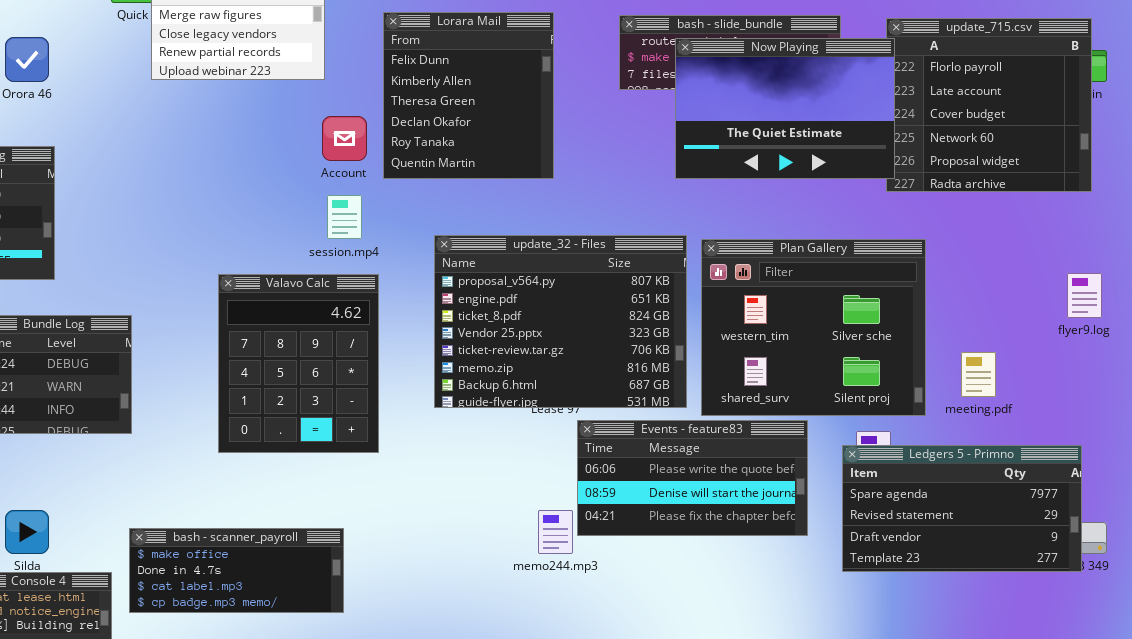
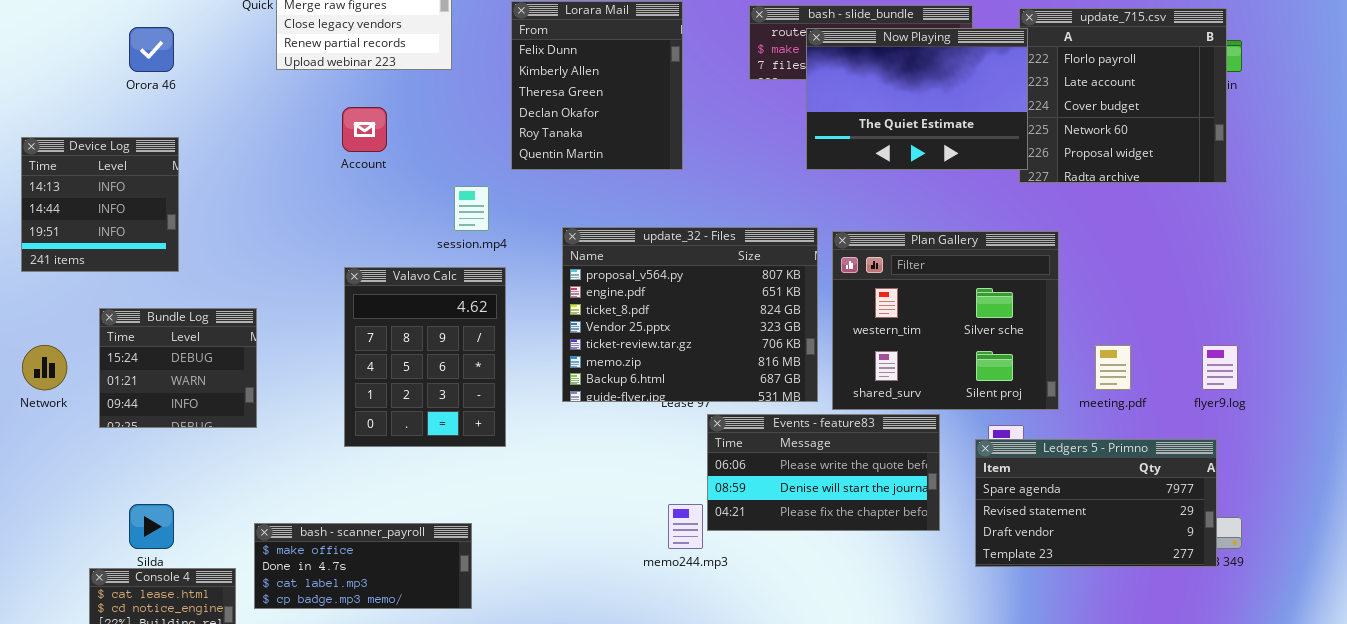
Account: [322,116,367,161] -> [342,107,387,152], moved
flyer9.log: [1067,273,1102,318] -> [1202,345,1238,390], moved

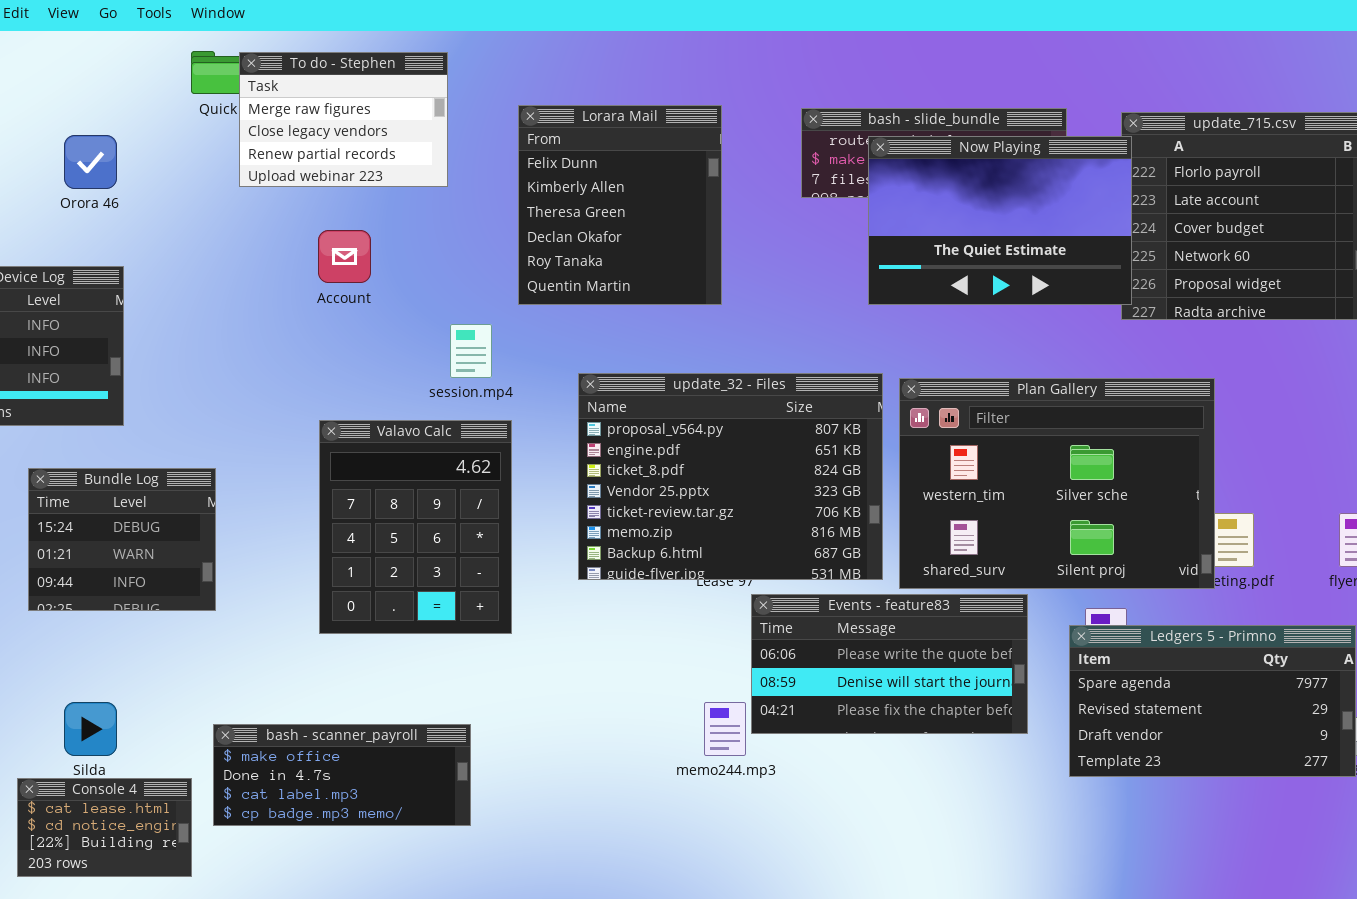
Plan Gallery: [832,231,1059,410] -> [899,378,1215,589], resized

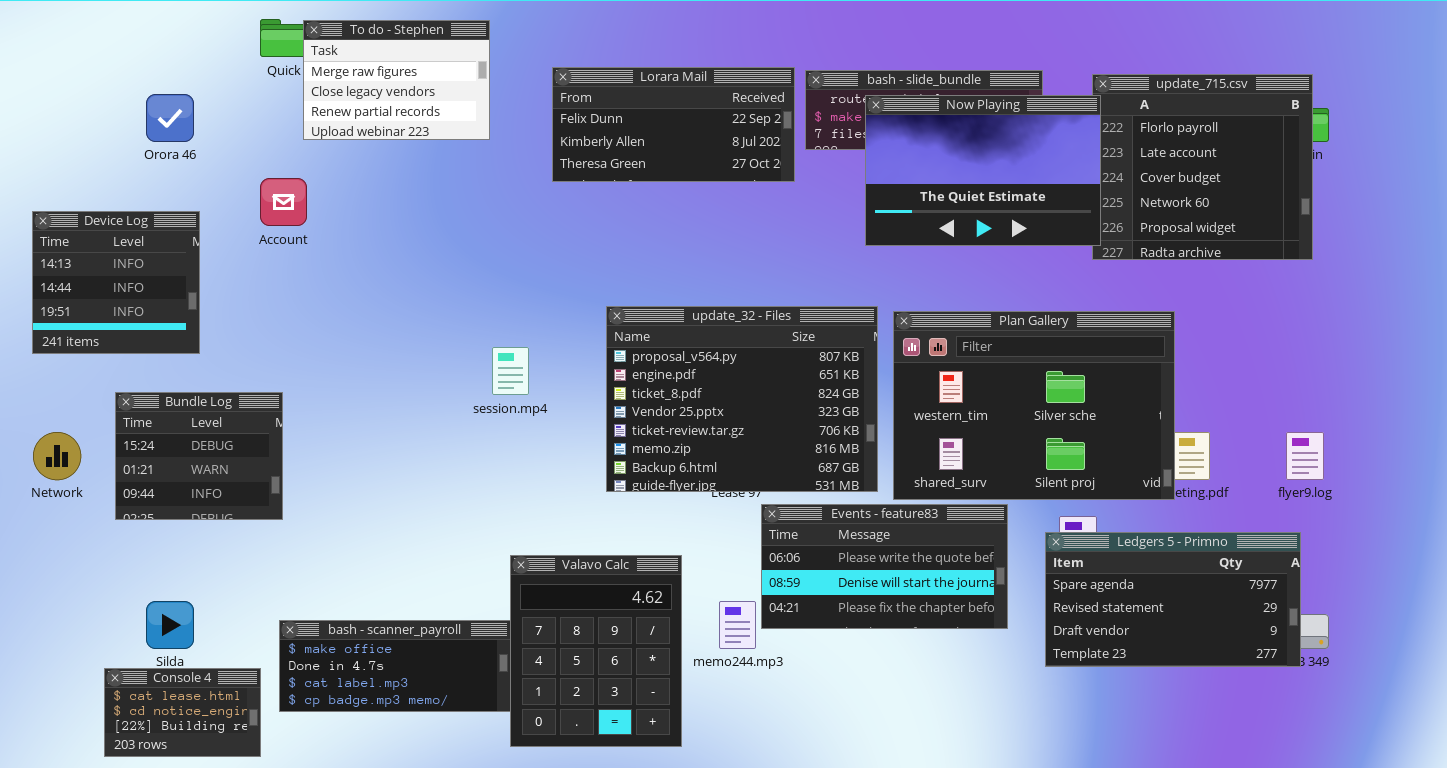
Lorara Mail: [518,105,722,305] -> [552,67,795,182], resized
Account: [318,230,371,283] -> [260,178,307,226], moved
session.mp4: [450,324,492,378] -> [492,347,529,395], moved
Valavo Calc: [319,420,512,634] -> [510,555,682,747], moved

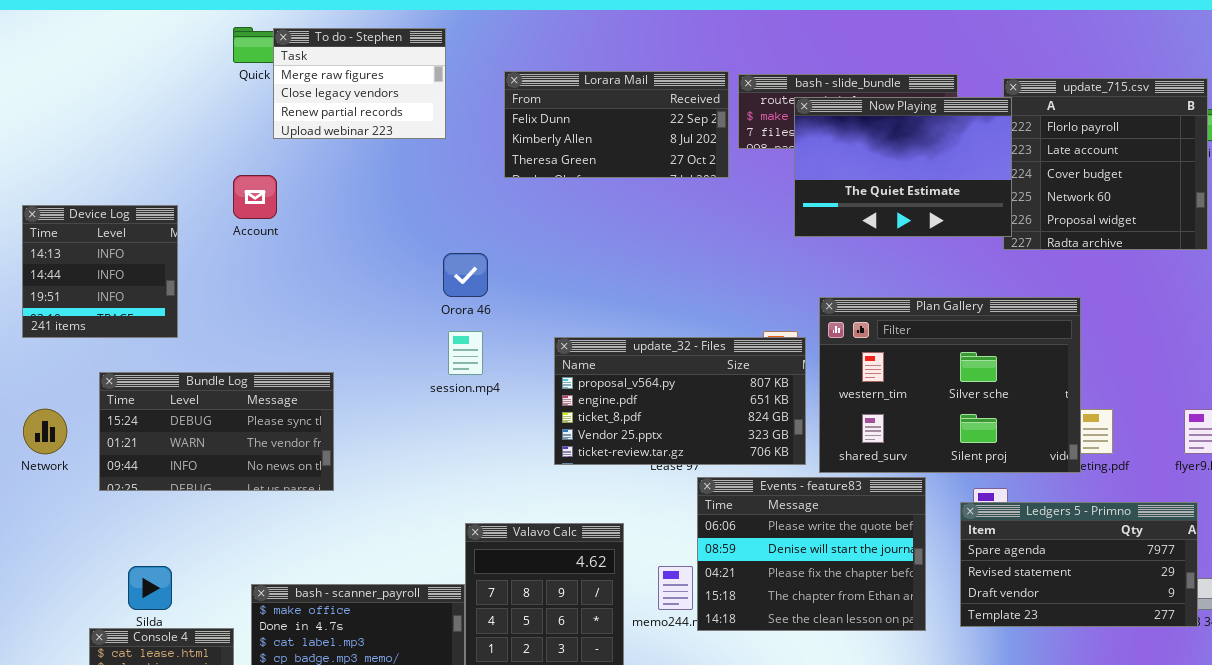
Orora 46: [146,94,194,142] -> [443,253,488,297], moved
update_32 - Files: [606,306,878,492] -> [554,337,806,465], resized
Bundle Log: [115,392,283,520] -> [99,372,334,491], resized
Events - feature83: [761,504,1008,629] -> [697,477,926,631], resized

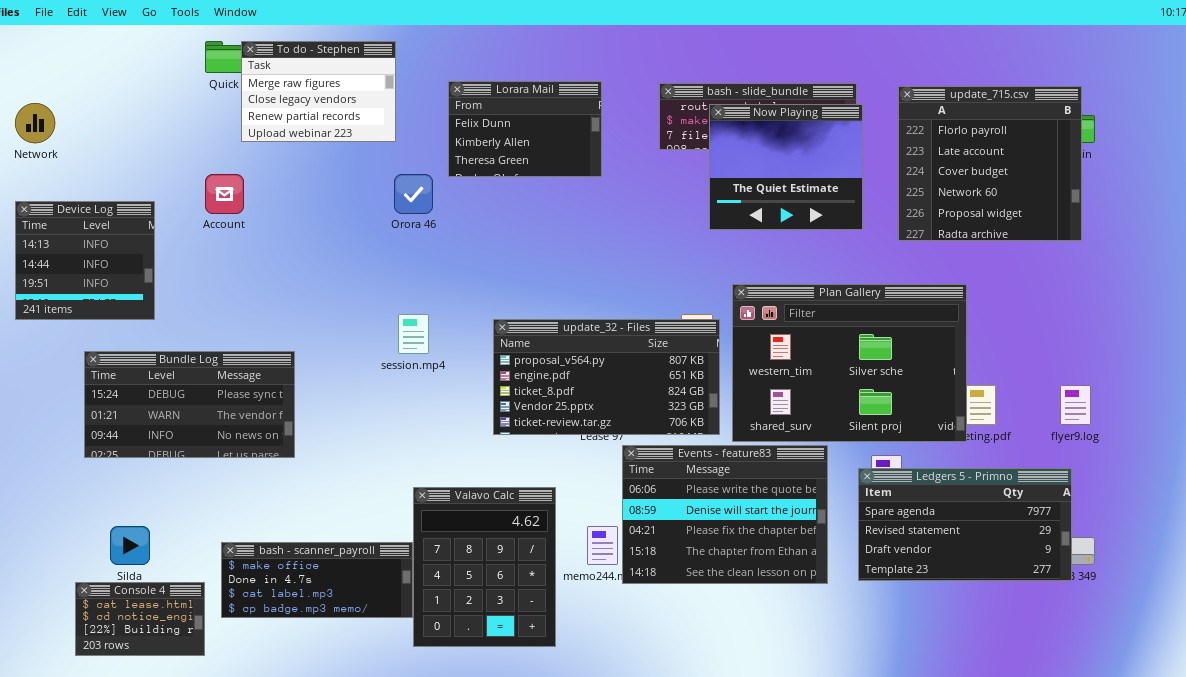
Lorara Mail: [504,71,729,178] -> [448,81,602,177], resized
Now Playing: [794,97,1012,237] -> [709,104,863,230], resized
Orora 46: [443,253,488,297] -> [394,174,433,214], moved
Network: [23,409,67,454] -> [15,103,55,143], moved

